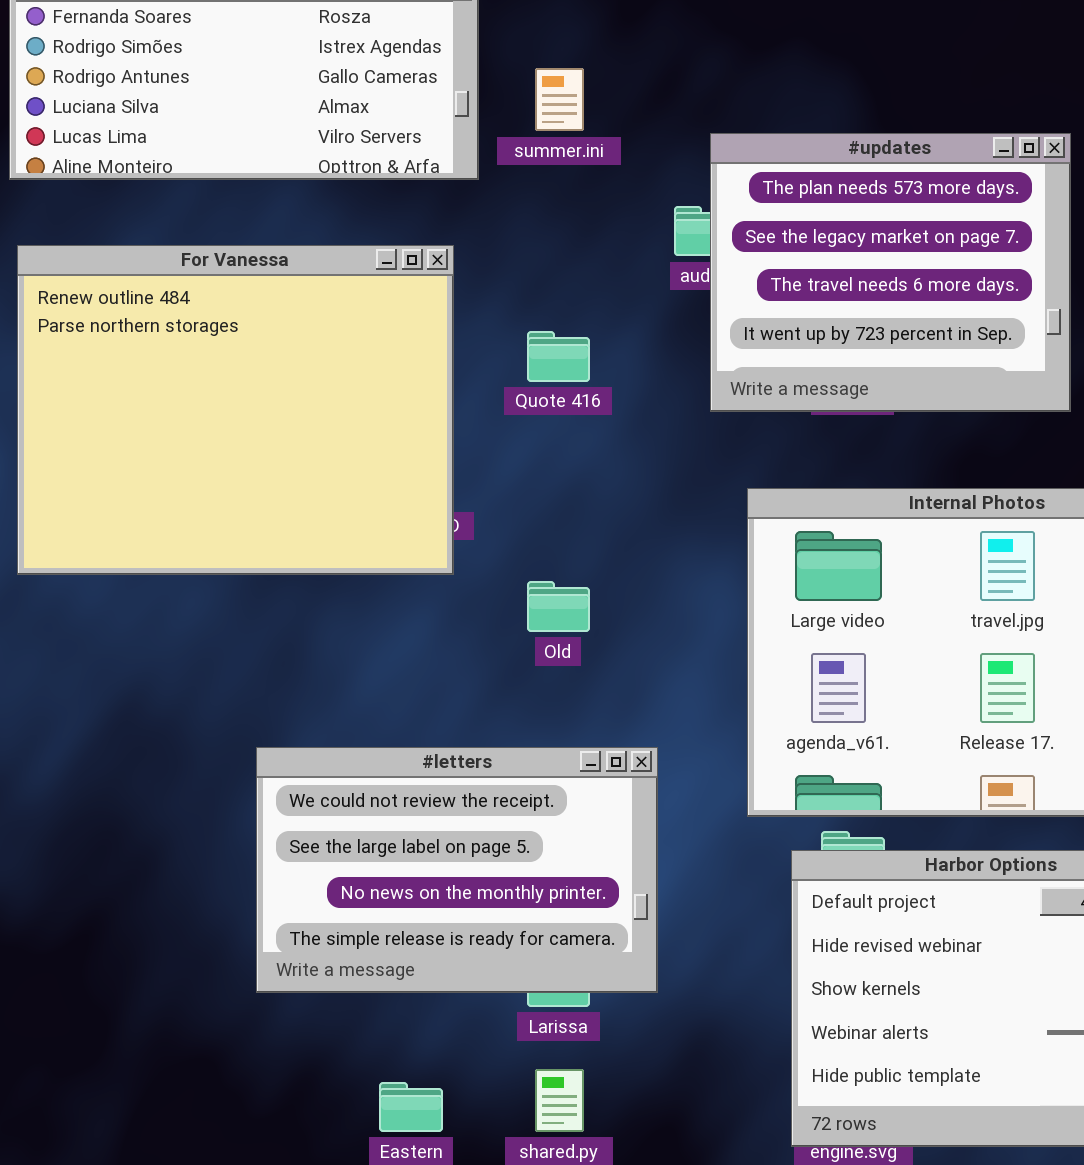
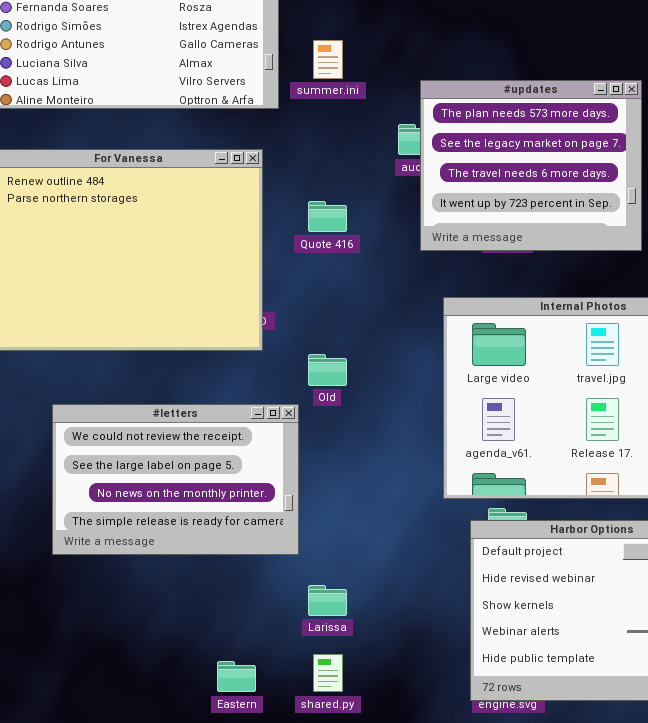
#letters: [256,747,658,993] -> [52,404,299,555], moved

